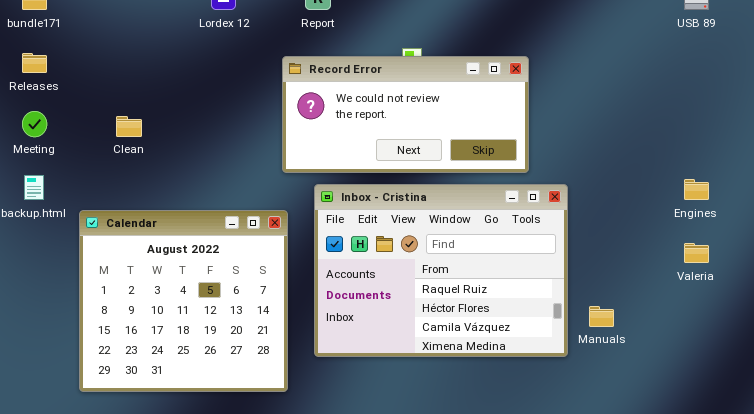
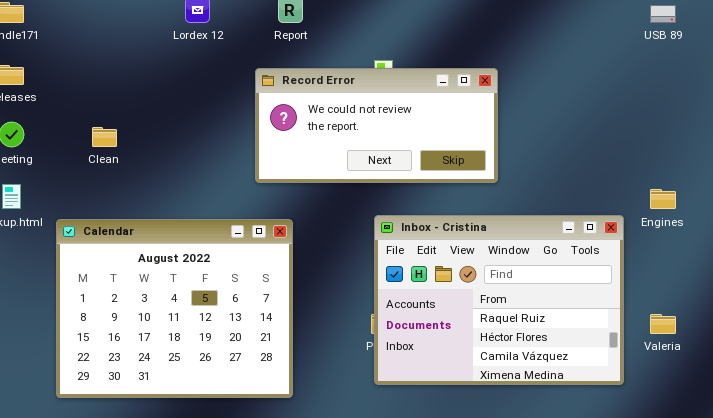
Inbox - Cristina: [314,184,568,357] -> [374,215,624,385], moved
Calendar: [79,210,288,392] -> [56,219,293,398], resized
Valeria: [684,243,709,263] -> [650,314,676,334], moved

